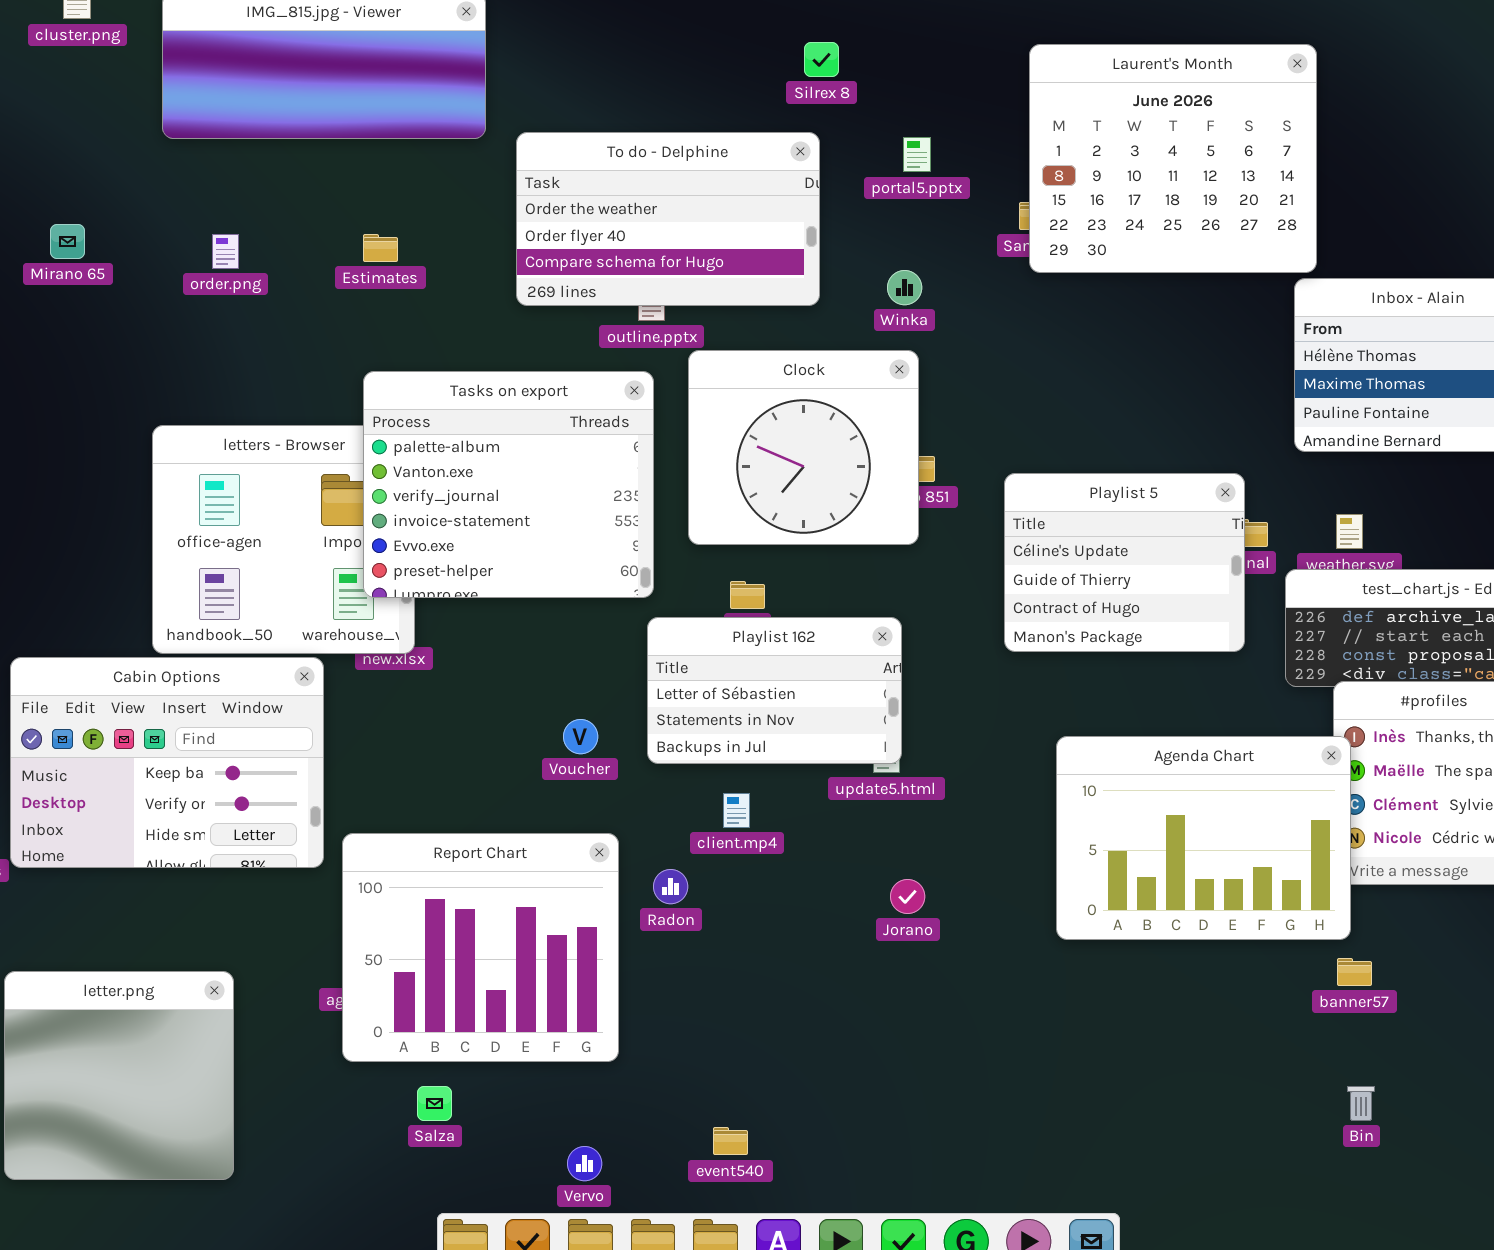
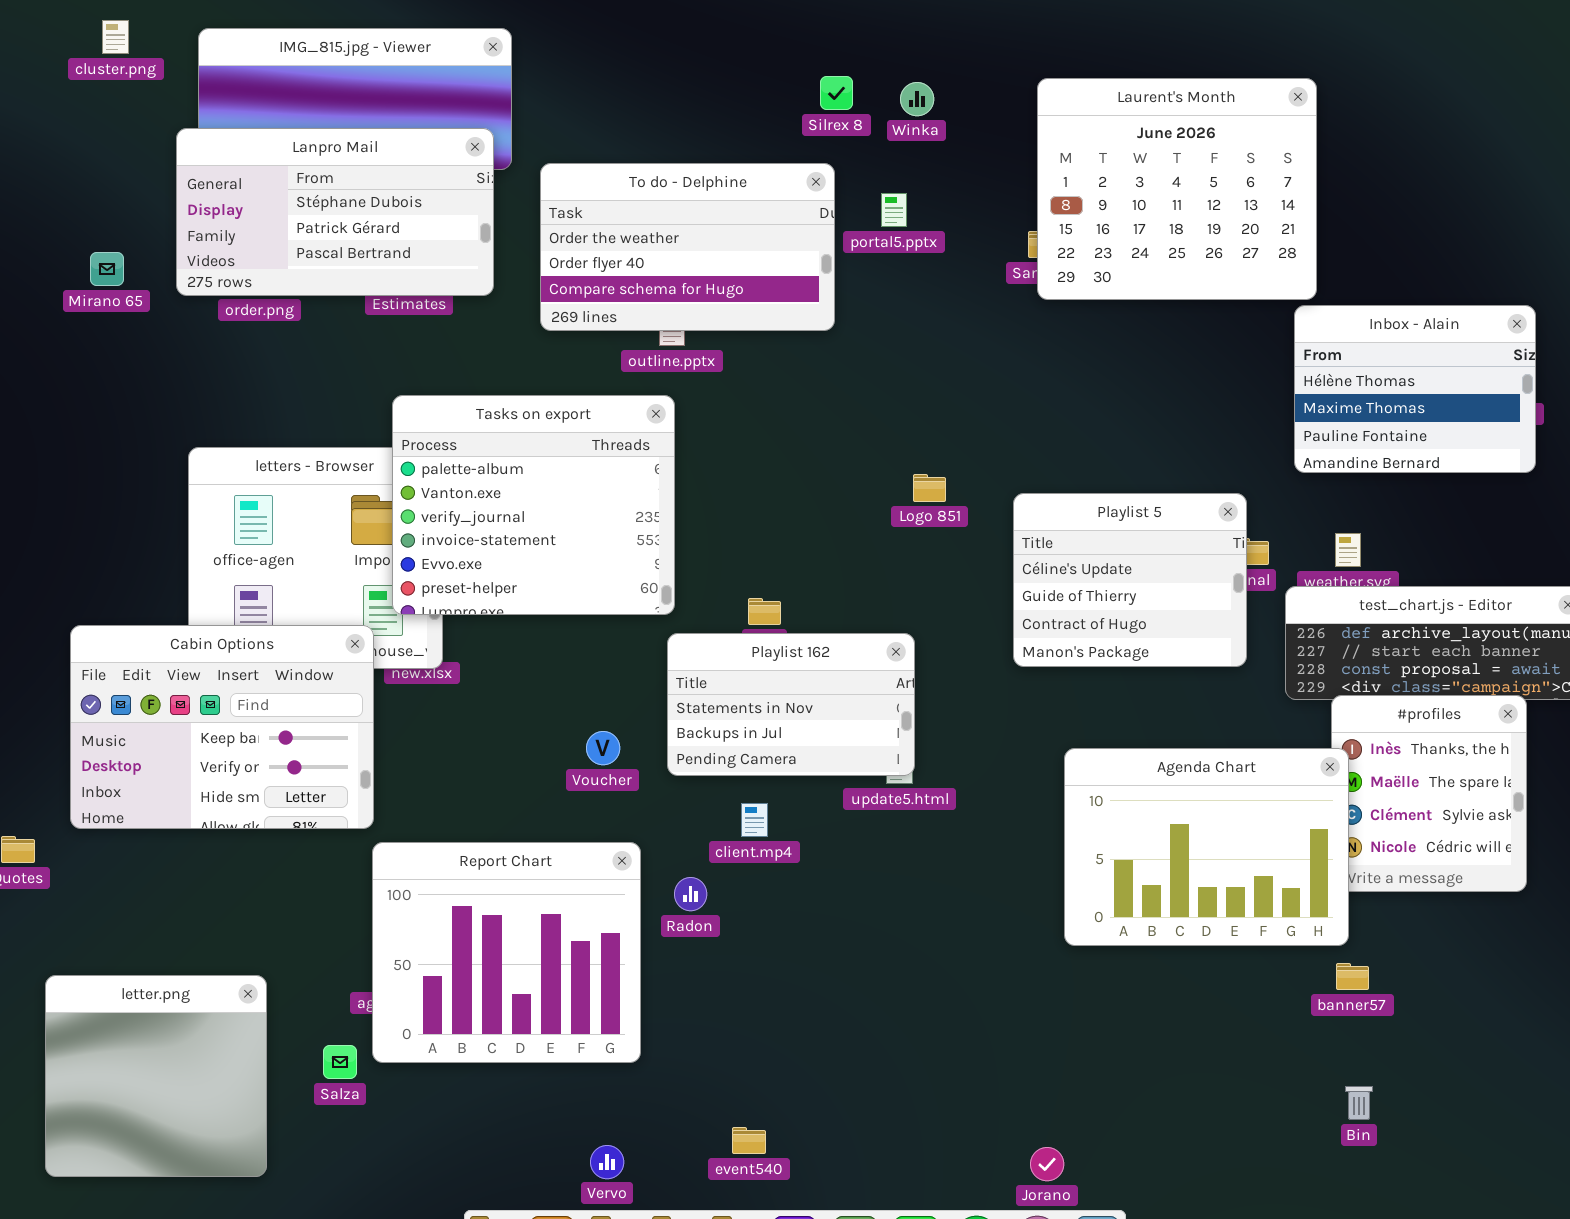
Lanpro Mail: none -> [176,128,494,296], opened
portal5.pptx: [903,137,931,172] -> [881,193,907,227], moved
Winka: [887,270,922,305] -> [900,82,934,116], moved
Clock: [688,350,919,545] -> none, closed
Playlist 162: [647,617,902,764] -> [667,633,915,776], scrolled down 1 row
Cabin Options: [10,657,324,868] -> [70,625,374,829], moved
Jorano: [890,879,925,914] -> [1030,1147,1064,1181], moved
Salza: [417,1086,452,1121] -> [323,1045,357,1079], moved

